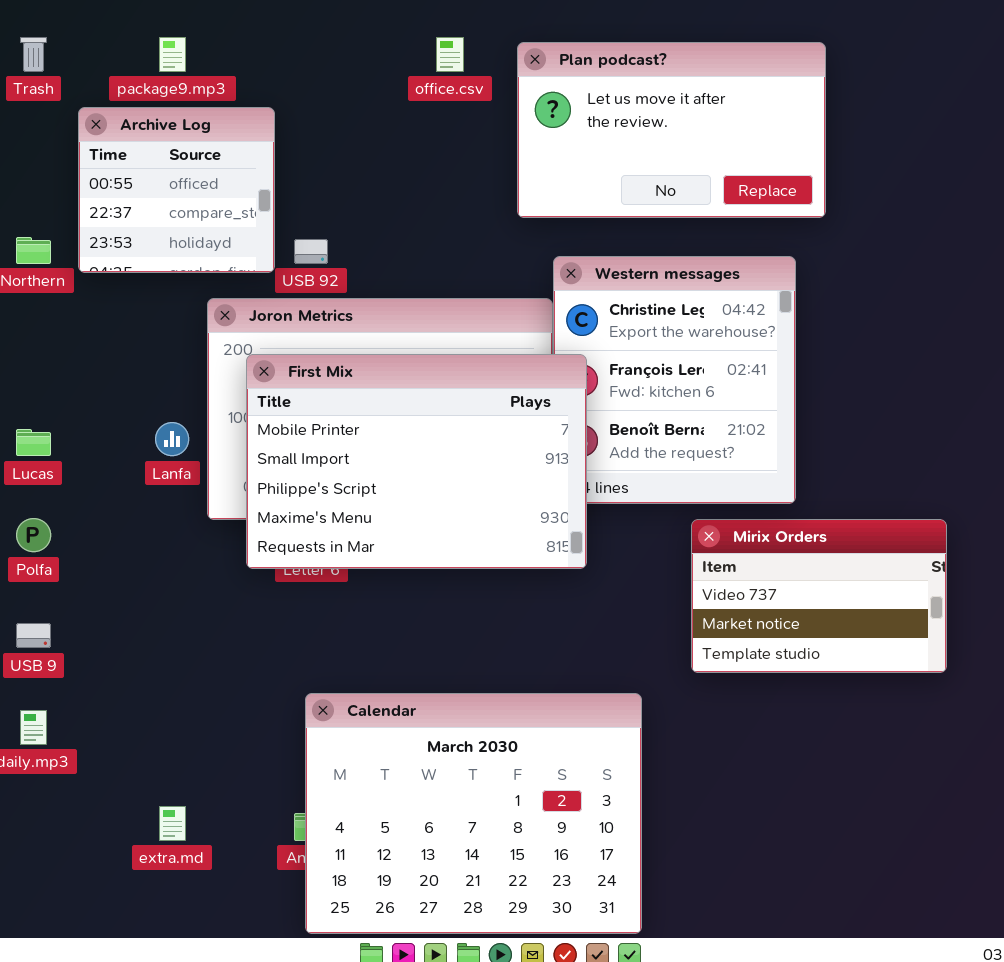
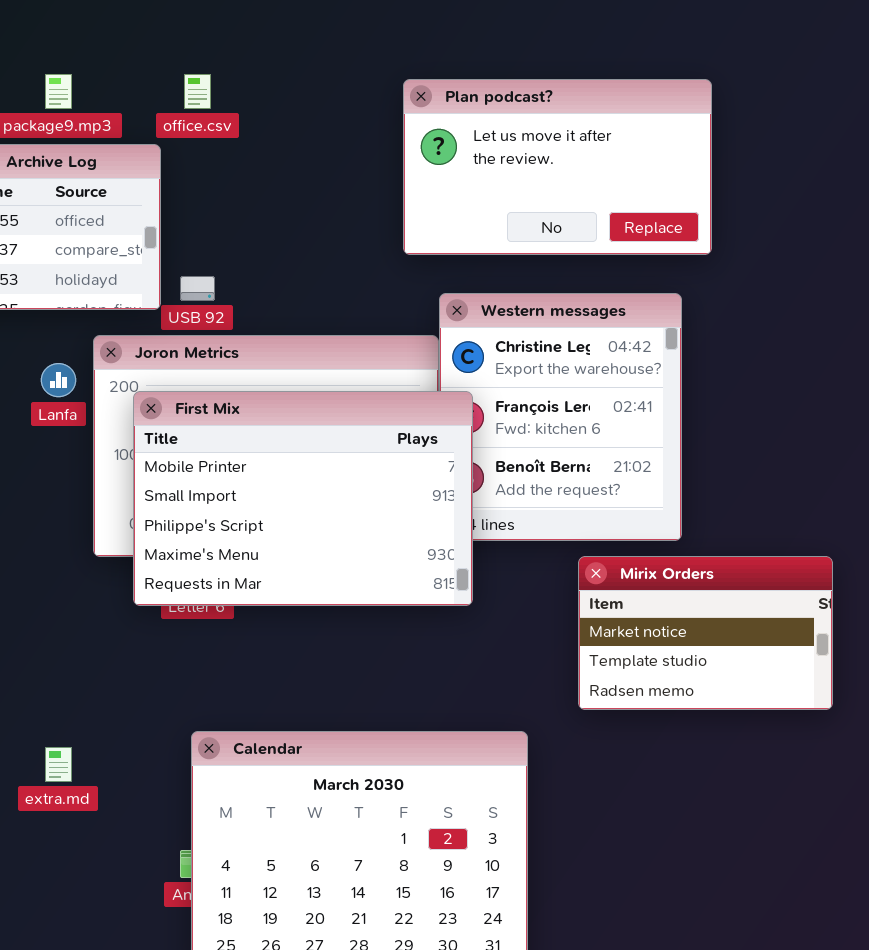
office.csv: [436,37,464,72] -> [184,74,211,109], moved
Lanfa: [155,422,189,456] -> [41,363,76,397], moved
Mirix Orders: [691,519,947,673] -> [578,556,833,710], scrolled down 1 row
extra.md: [159,806,186,841] -> [45,747,72,782], moved

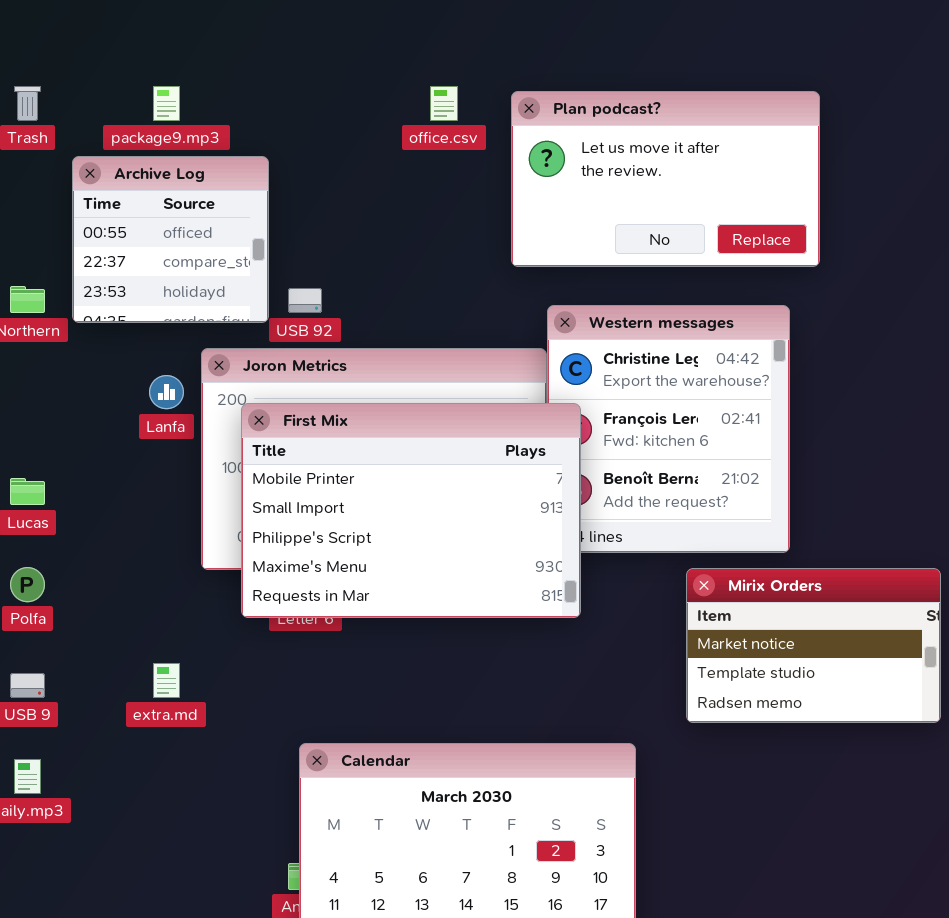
office.csv: [184,74,211,109] -> [430,86,458,121], moved
extra.md: [45,747,72,782] -> [153,663,180,698], moved

